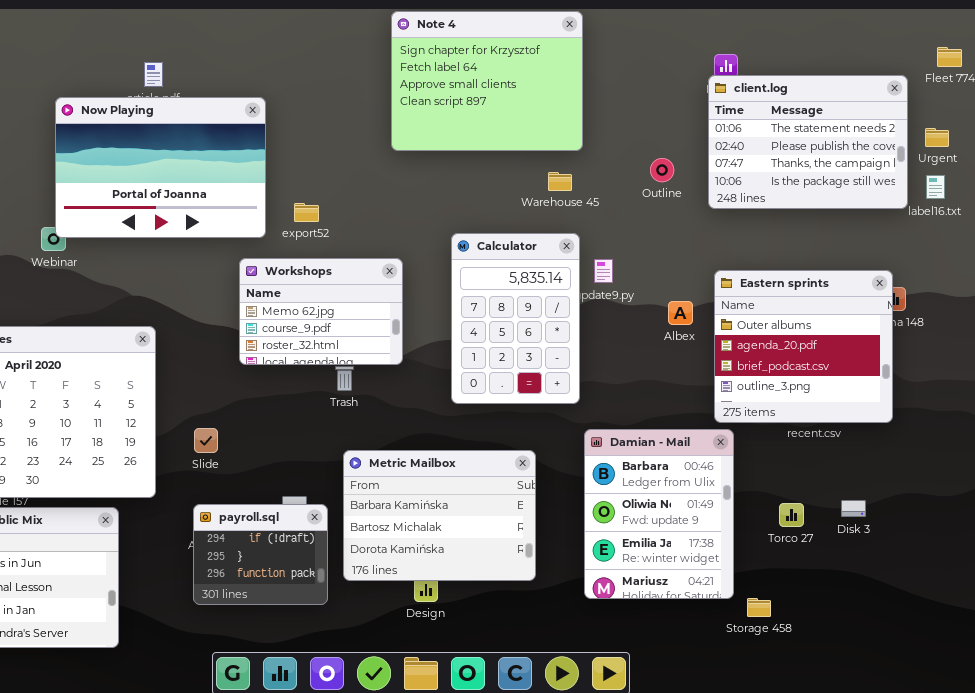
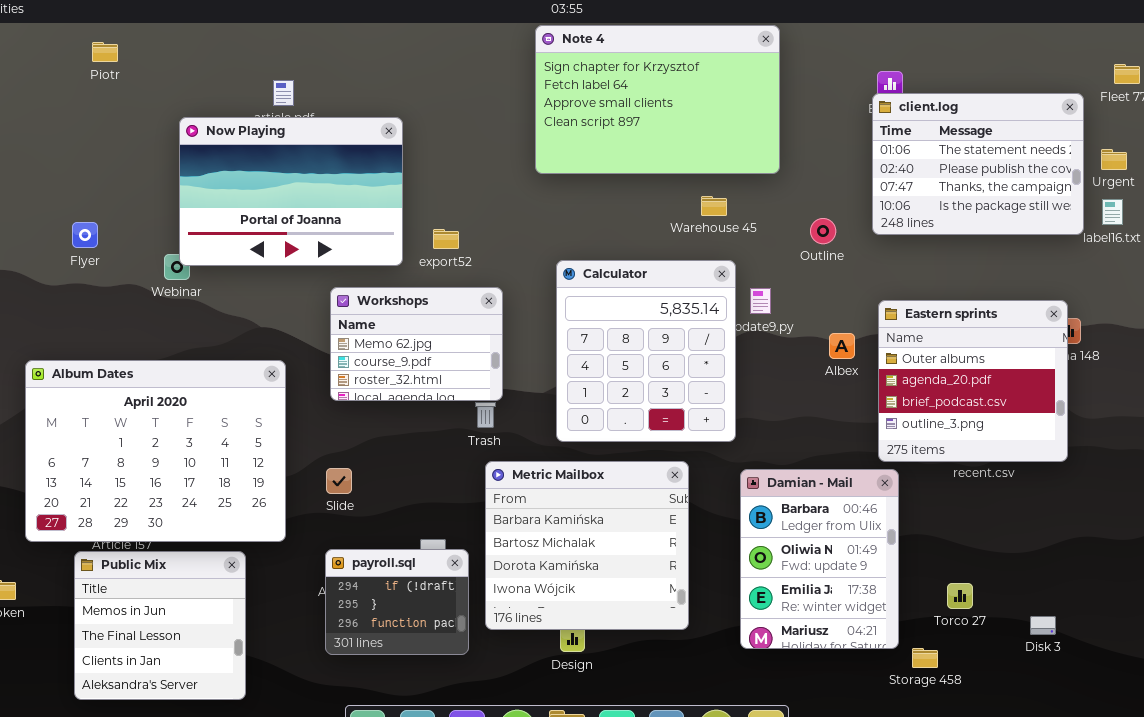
Note 4: [391,11,583,151] -> [535,25,780,174], resized
Outline: [650,158,674,182] -> [810,218,836,244], moved
Calculator: [451,233,580,404] -> [556,260,736,442], resized
Workshops: [239,258,403,365] -> [330,287,503,401], moved
Metric Mailbox: [343,450,536,581] -> [485,461,689,630], resized
Disk 3: [841,500,866,517] -> [1030,616,1056,635], moved
Torco 27: [779,503,804,527] -> [947,583,973,609], moved

